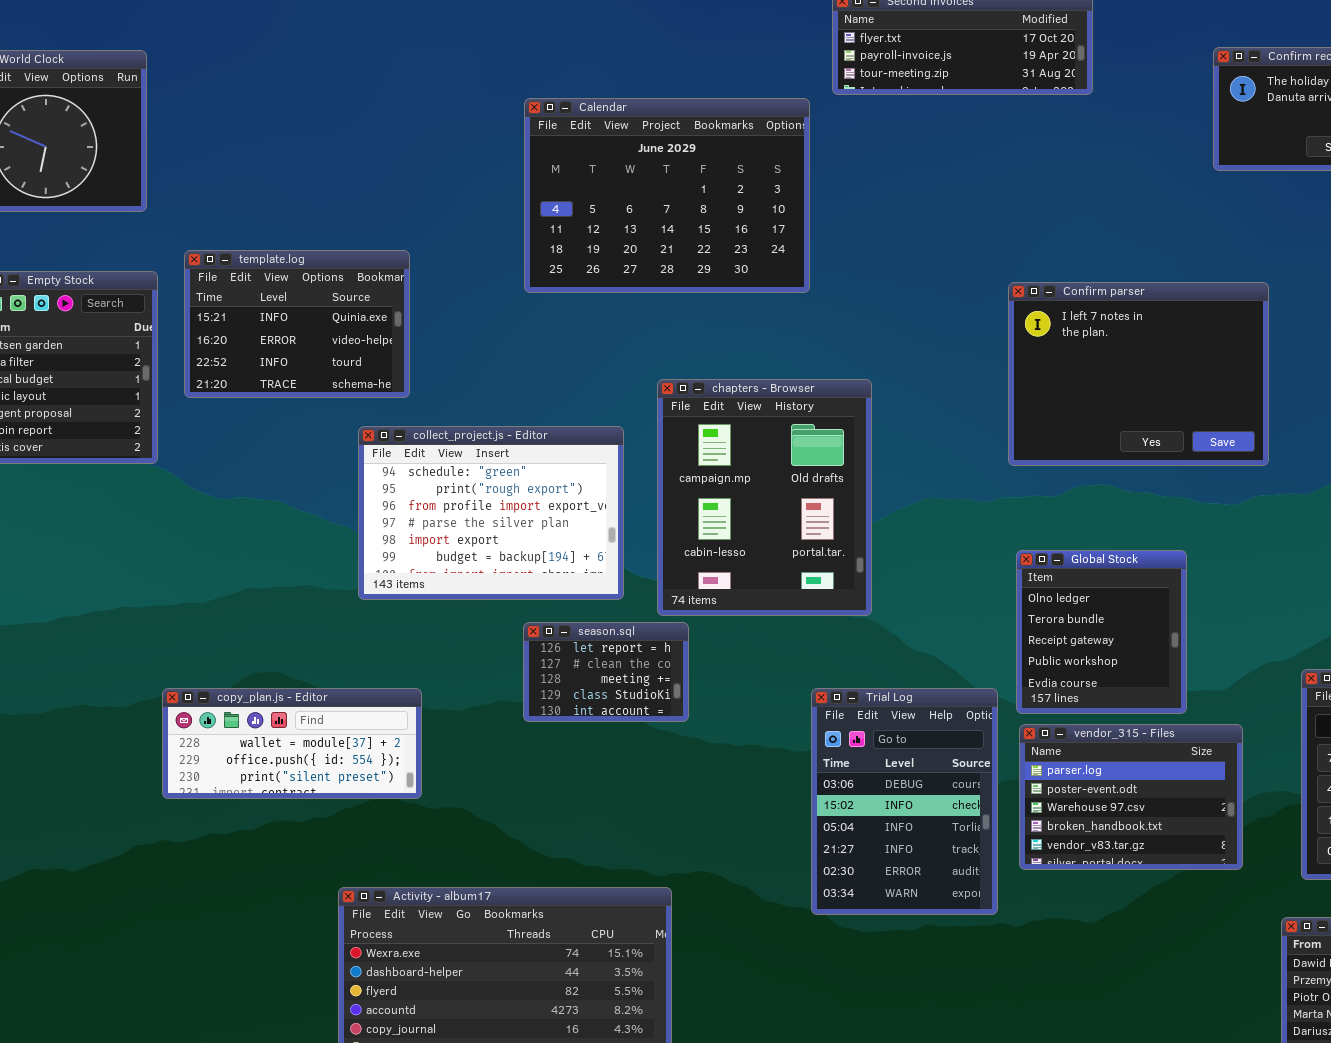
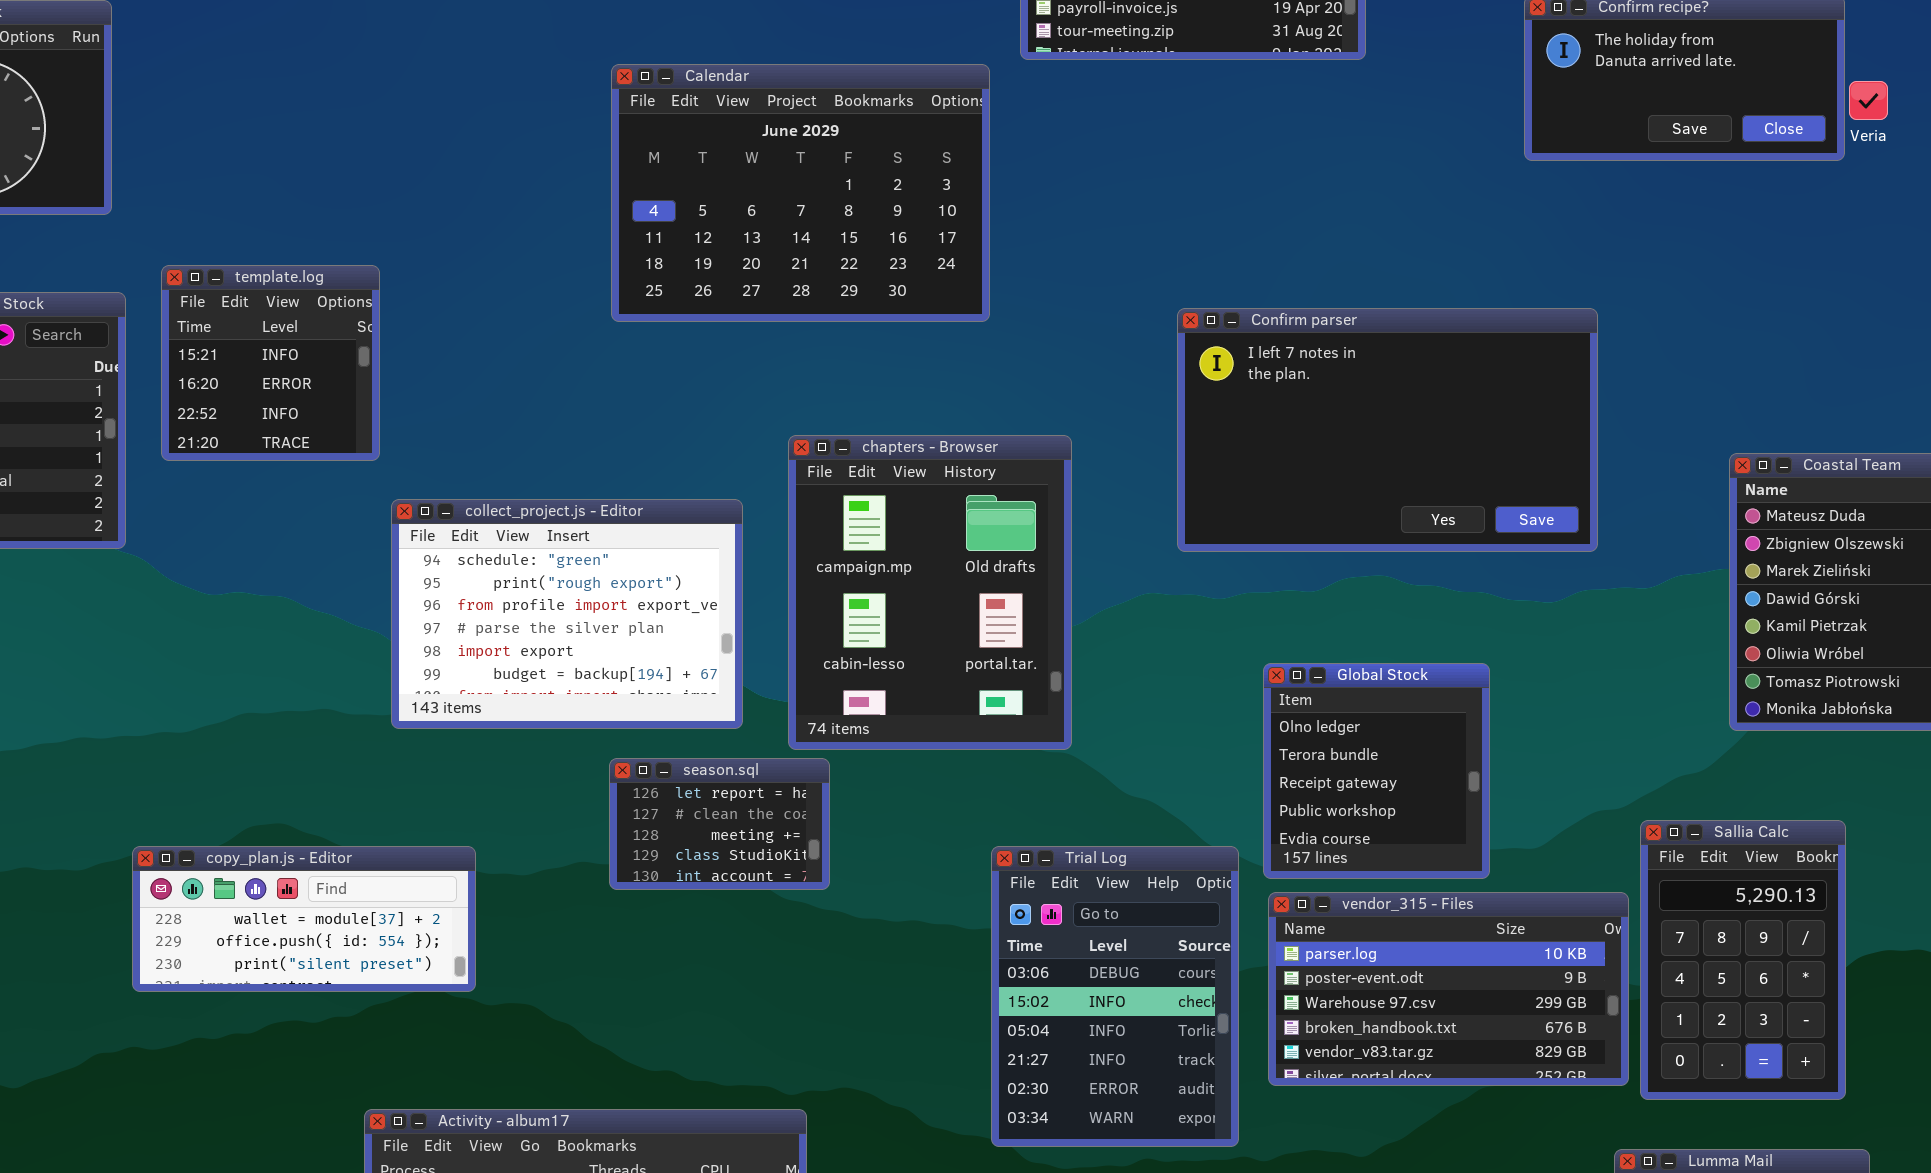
template.log: [184,250,410,398] -> [161,265,380,461], resized
Confirm parser: [1008,282,1269,466] -> [1177,308,1598,552], resized
vendor_315 - Files: [1019,724,1243,870] -> [1268,892,1629,1086], resized

